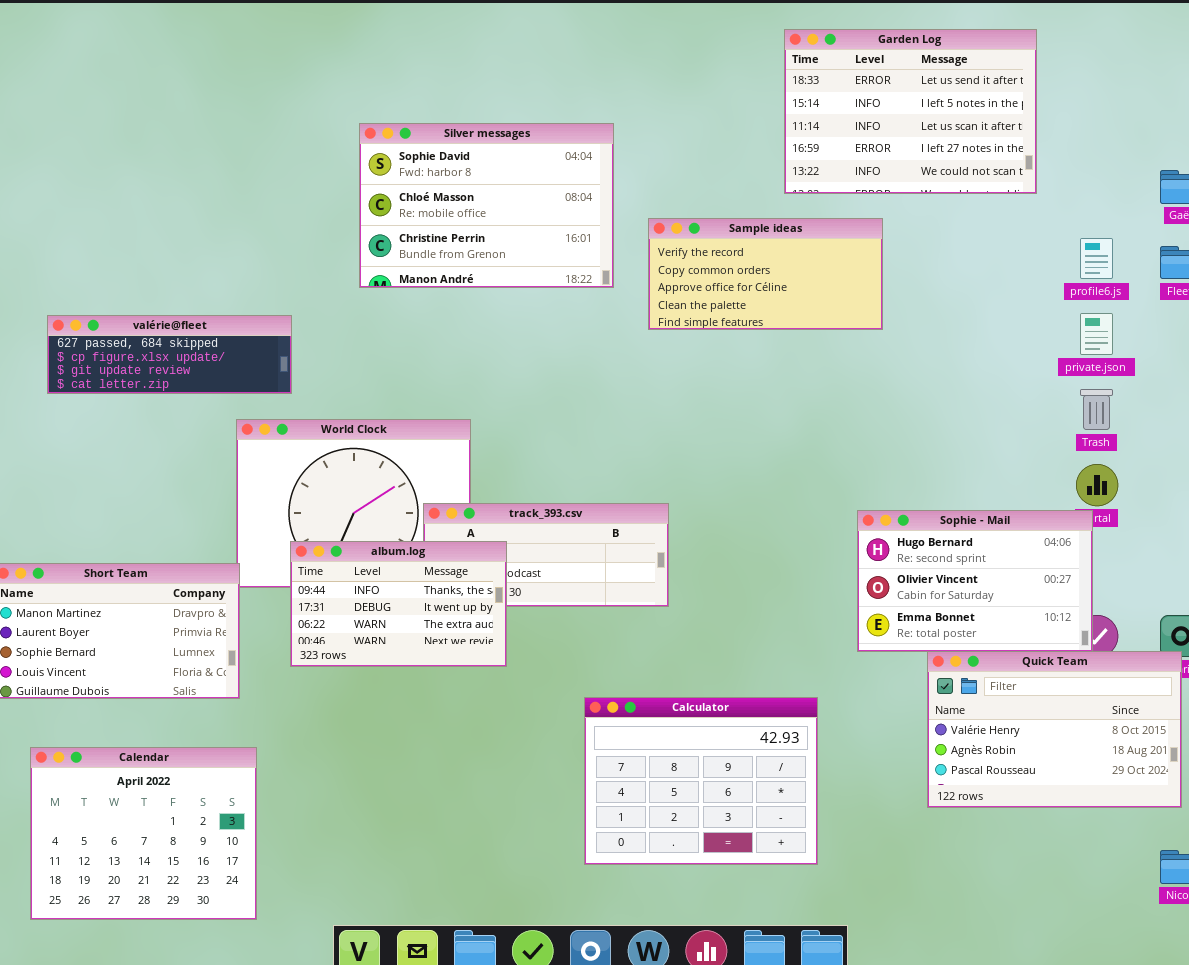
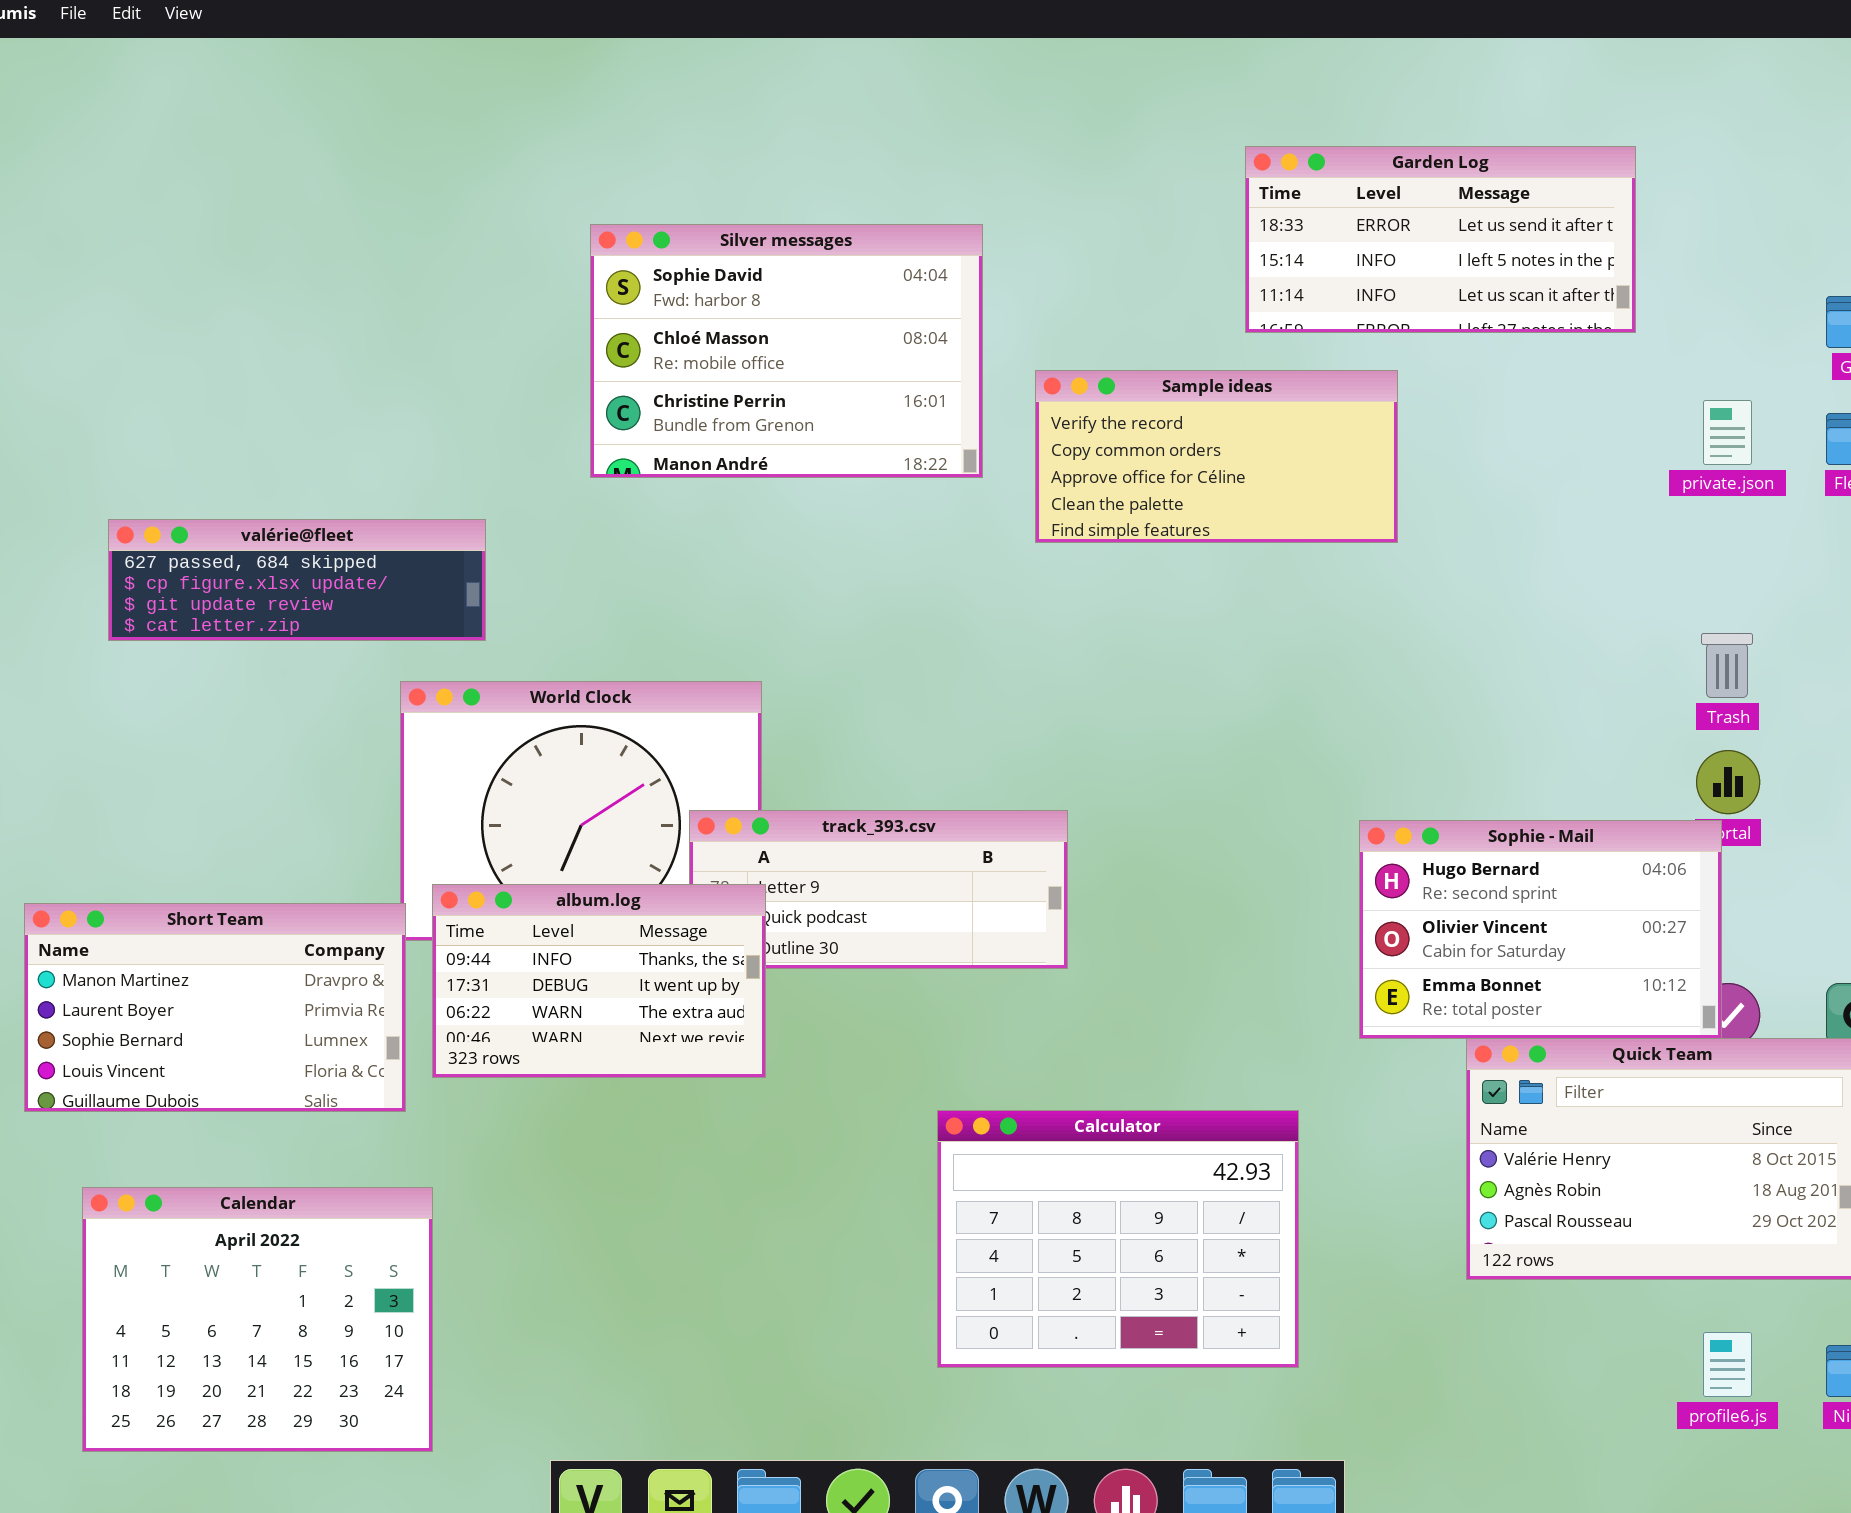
Garden Log: [784,29,1037,194] -> [1245,146,1636,333], resized
profile6.js: [1080,238,1113,279] -> [1703,1332,1752,1397], moved
private.json: [1080,313,1113,355] -> [1703,400,1752,465], moved
album.log: [290,541,507,667] -> [432,884,766,1078], moved

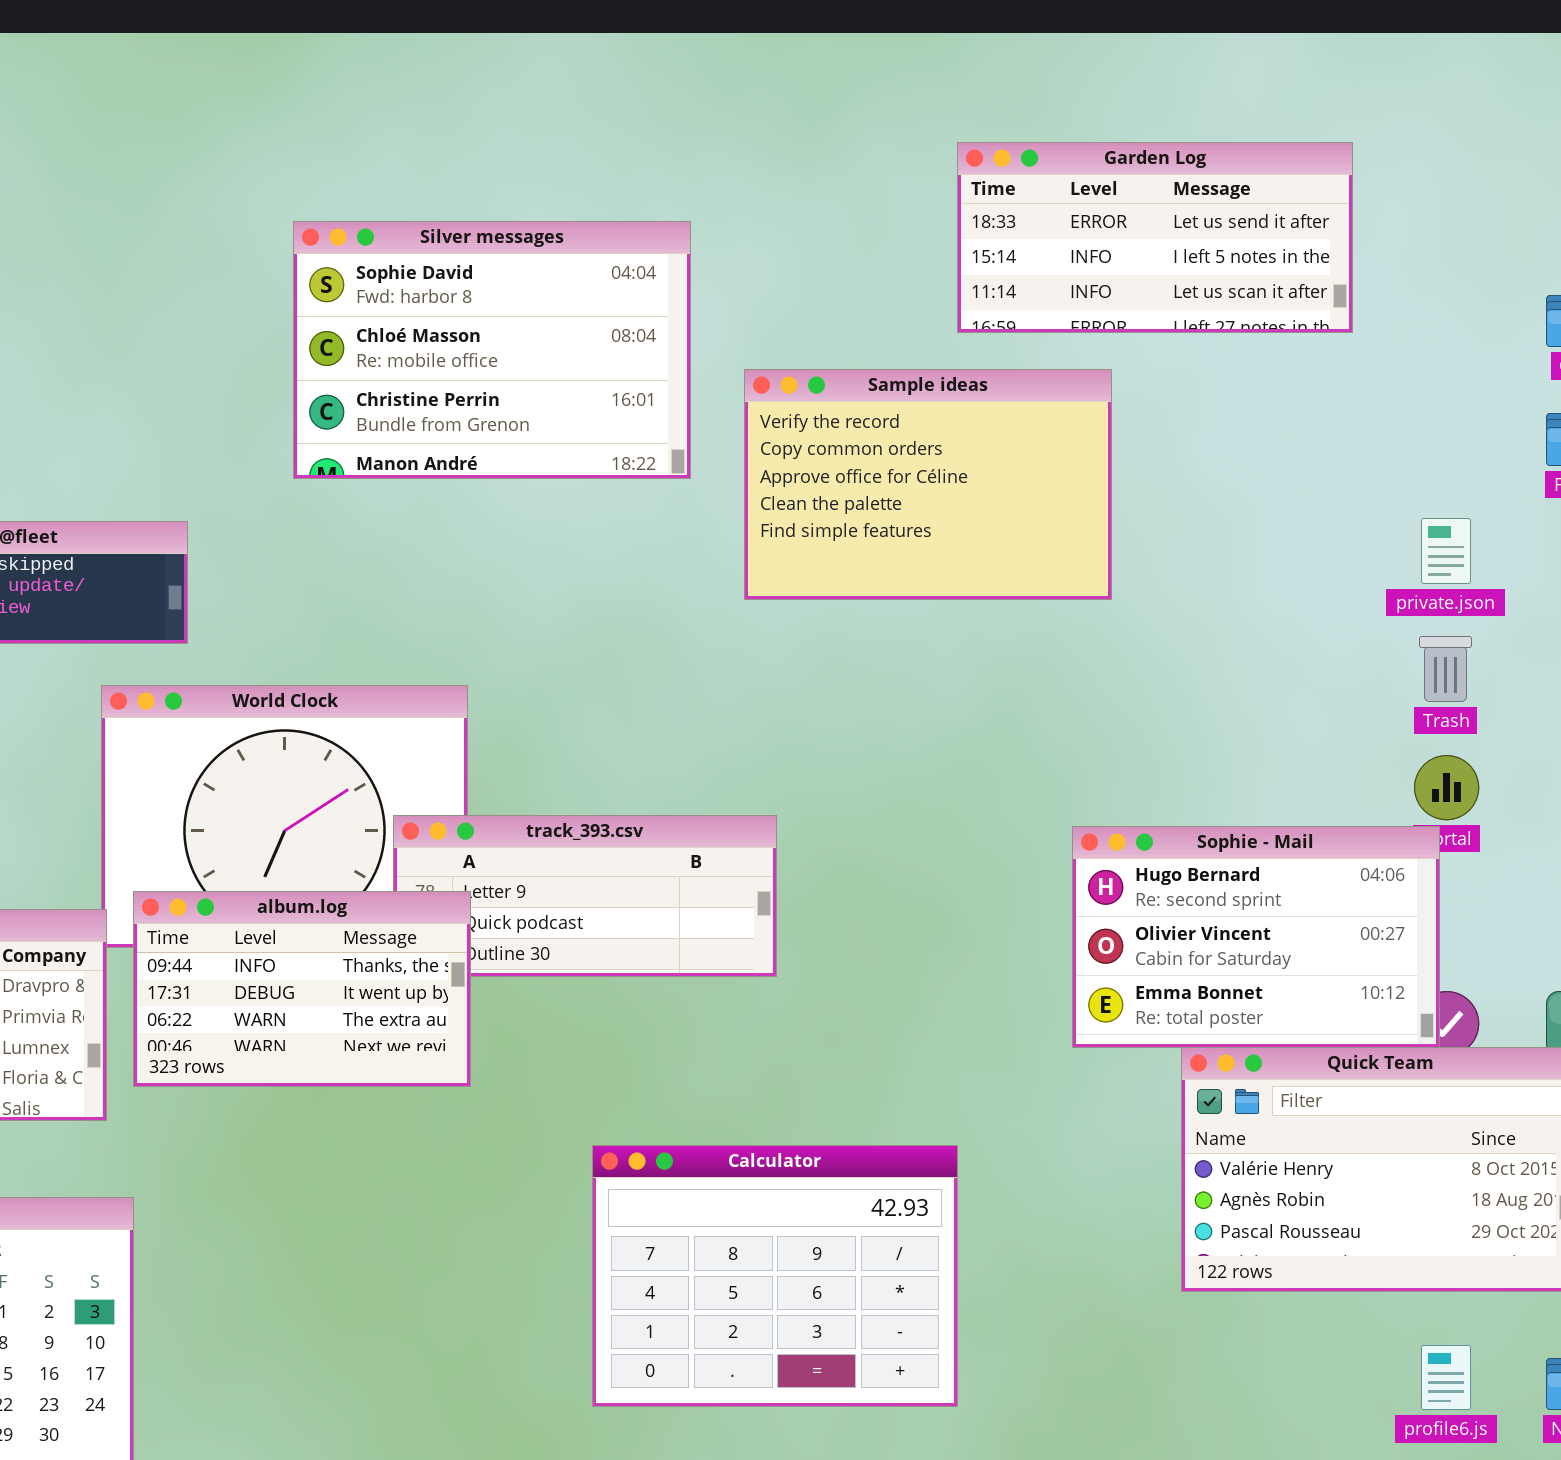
Sample ideas: [1035,370,1398,543] -> [744,369,1112,600], resized
private.json: [1703,400,1752,465] -> [1421,518,1471,584], moved
Calculator: [937,1110,1299,1368] -> [592,1145,958,1407], moved

